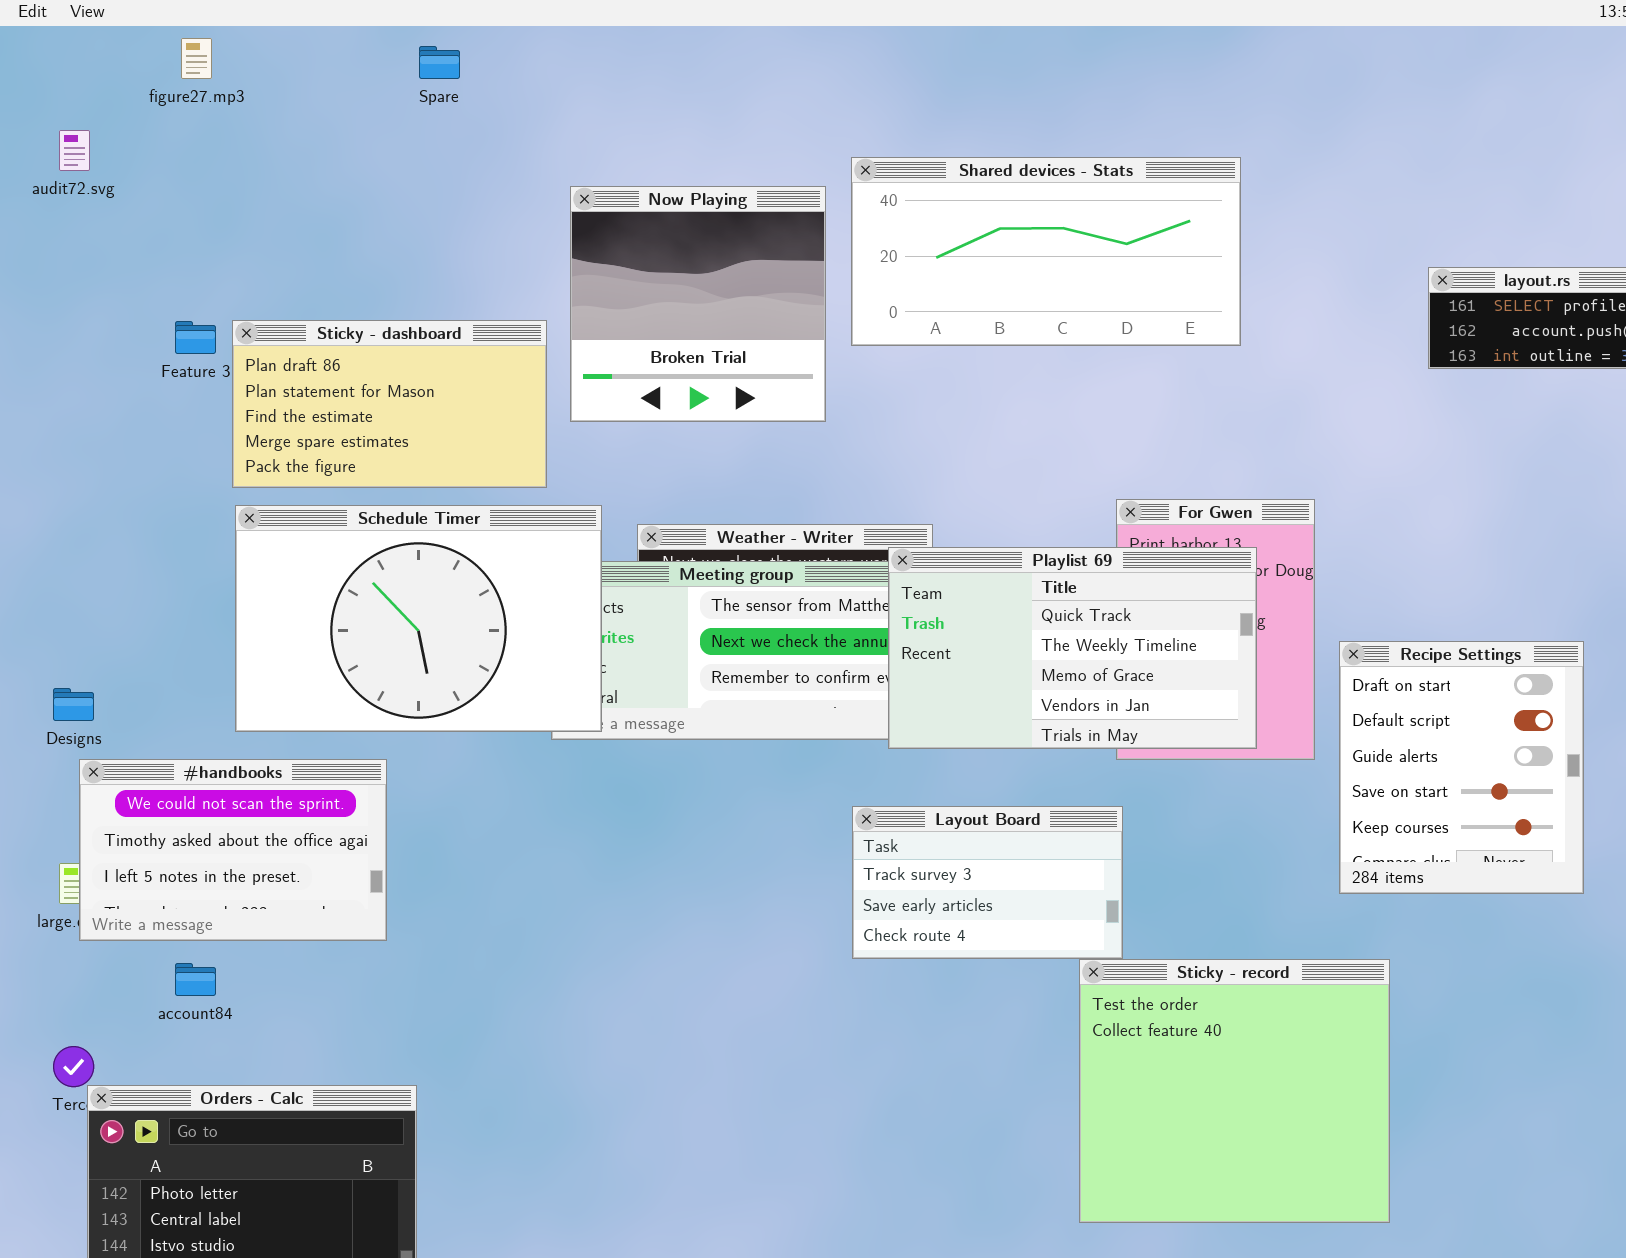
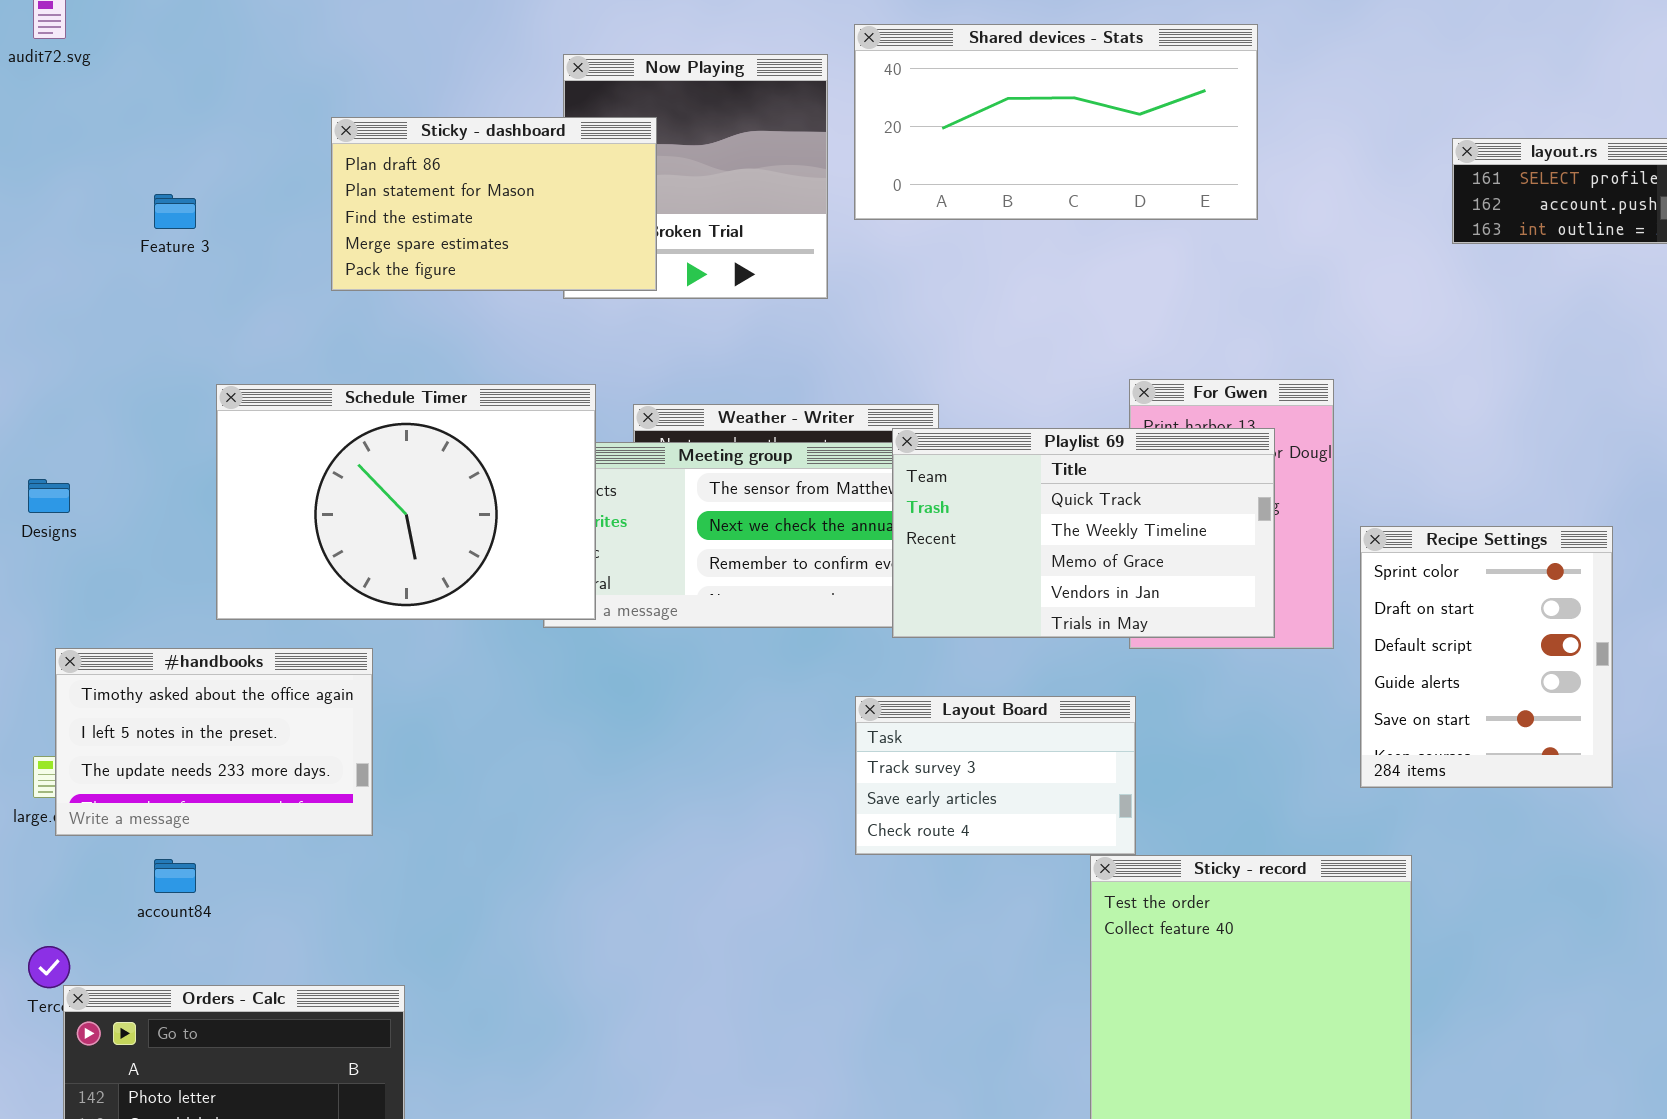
Sticky - dashboard: [232,320,547,488] -> [331,117,657,291], moved
Recipe Settings: [1339,641,1584,894] -> [1360,526,1613,788], scrolled up 1 row
Designs: [53,688,94,721] -> [28,479,70,513], moved
#handbooks: [79,759,387,941] -> [55,648,373,836], scrolled down 1 row

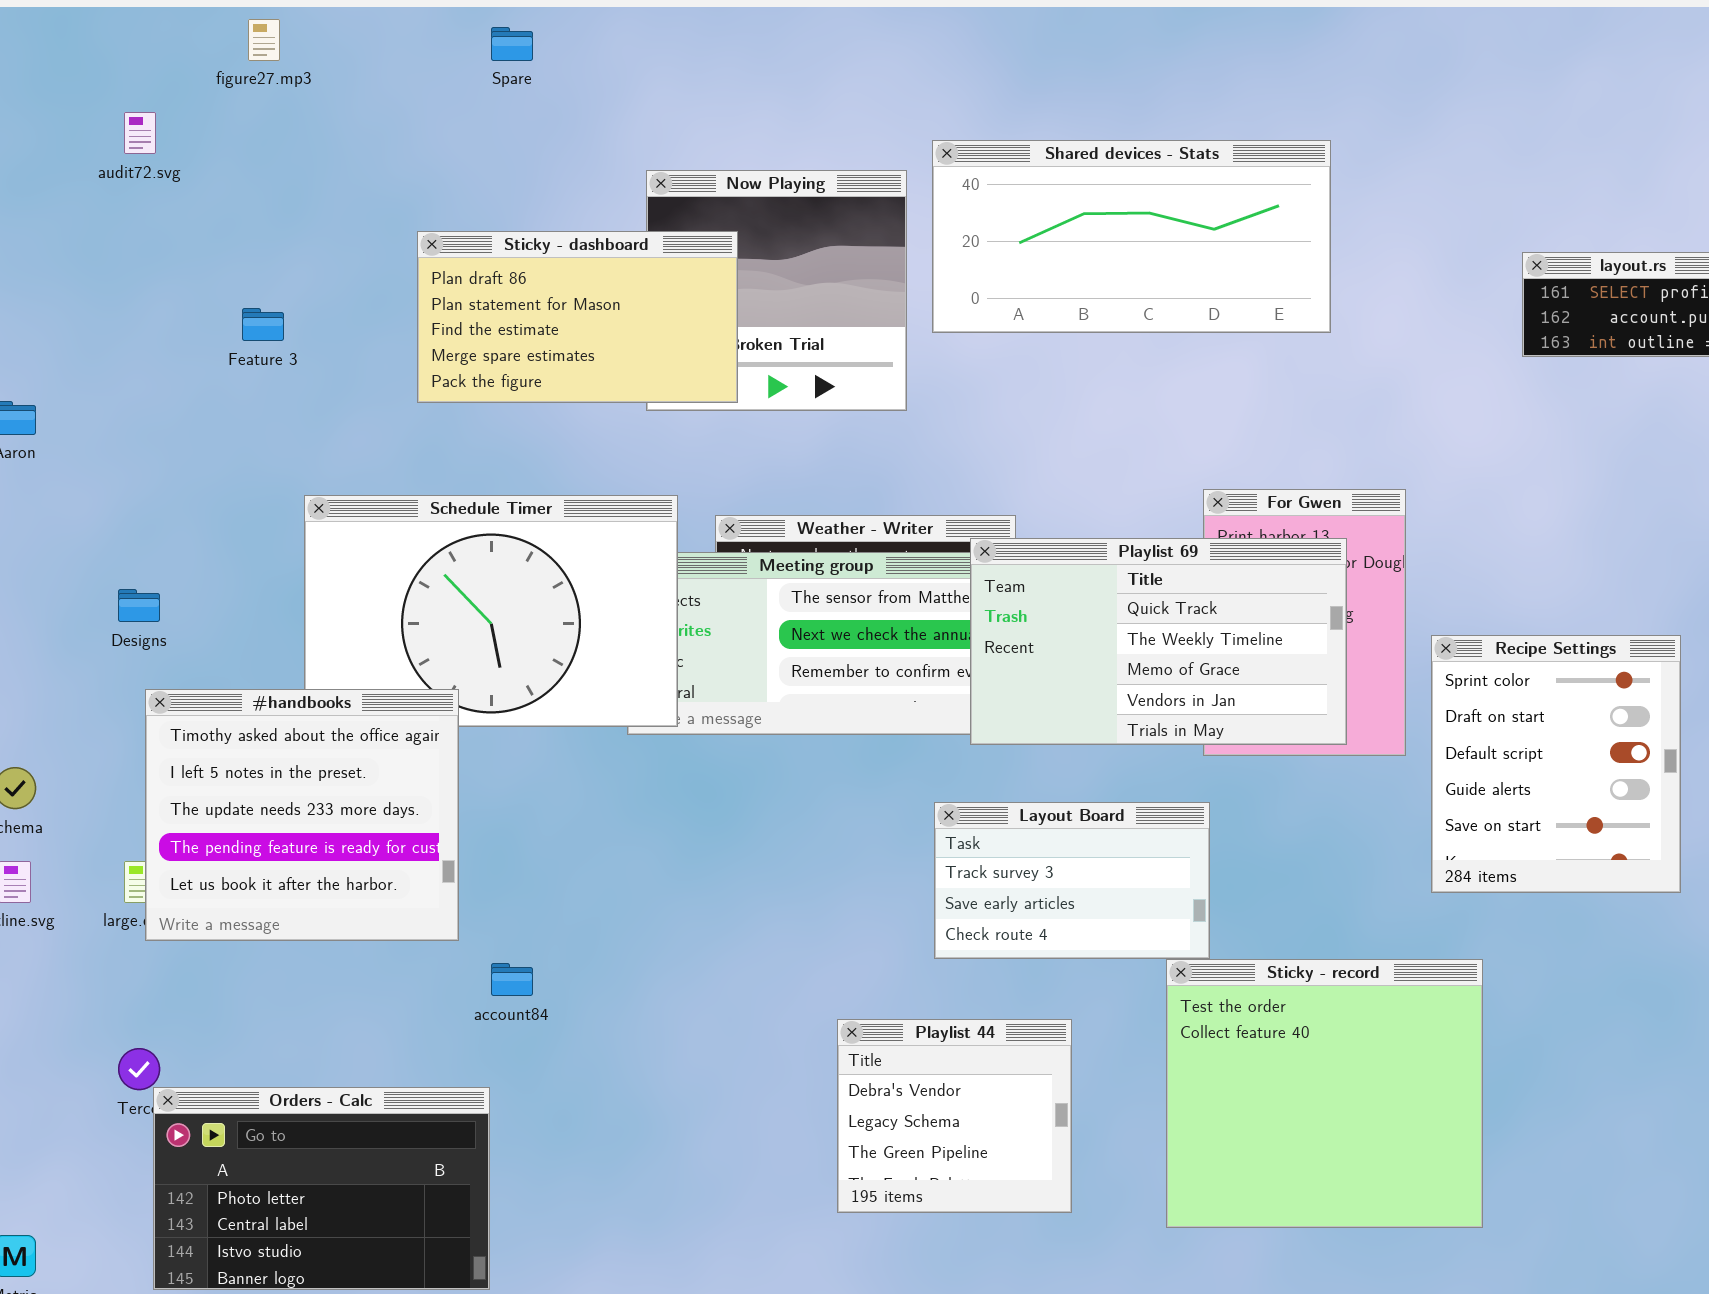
#handbooks: [55,648,373,836] -> [145,689,459,941], resized
account84: [154,859,196,893] -> [491,963,533,996], moved
Playlist 44: none -> [837,1019,1072,1213], opened

